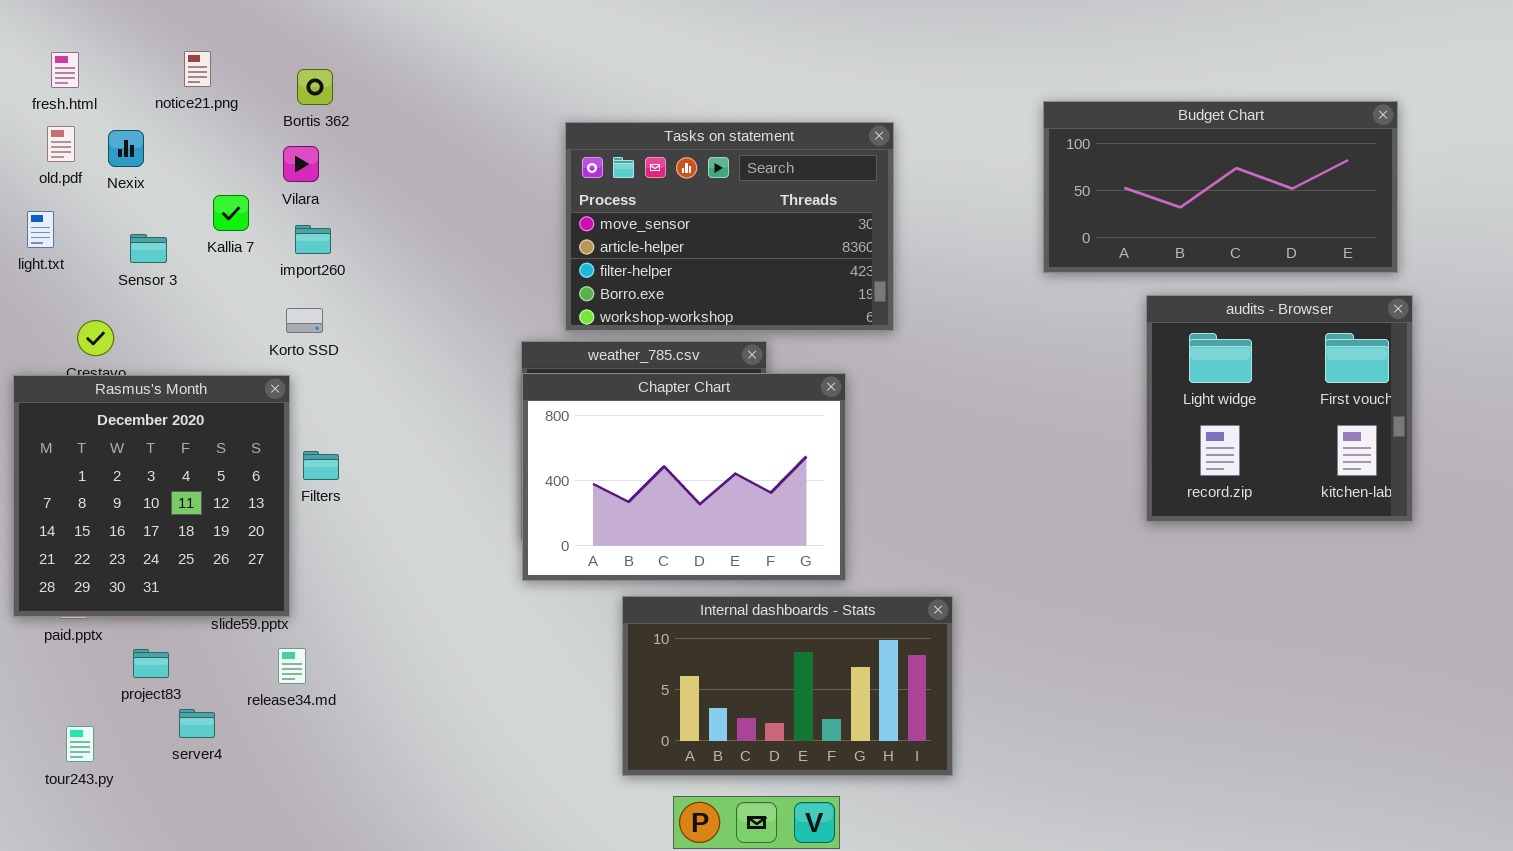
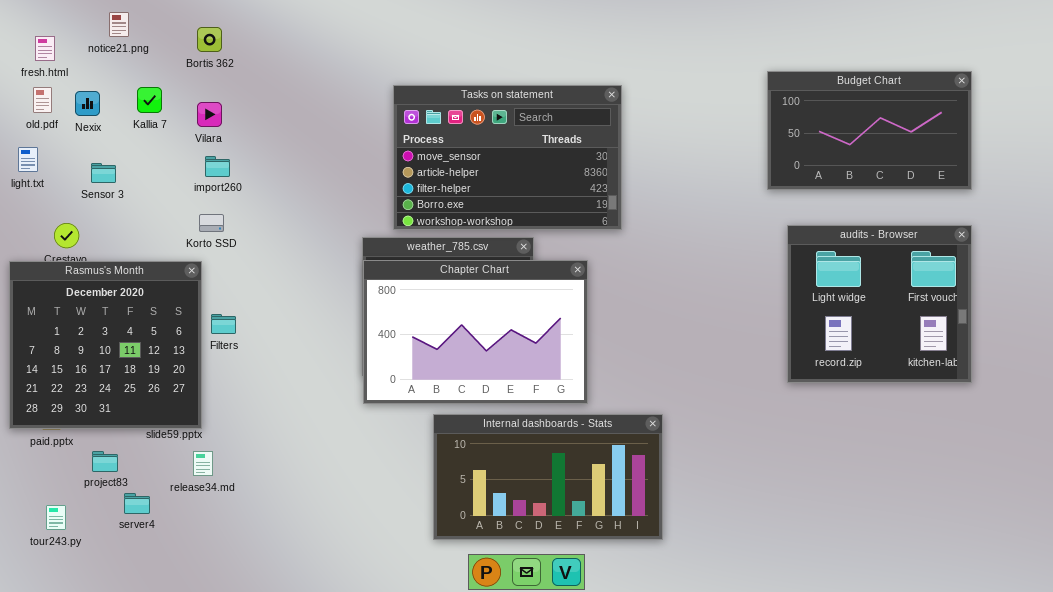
notice21.png: [184,51,211,87] -> [109,12,129,37], moved
Bortis 362: [297,69,333,105] -> [197,27,222,52], moved
Budget Chart: [1043,101,1398,273] -> [767,71,972,190], resized
Kallia 7: [213,195,249,231] -> [137,87,162,113], moved
audits - Browser: [1146,295,1413,522] -> [787,225,972,383], moved

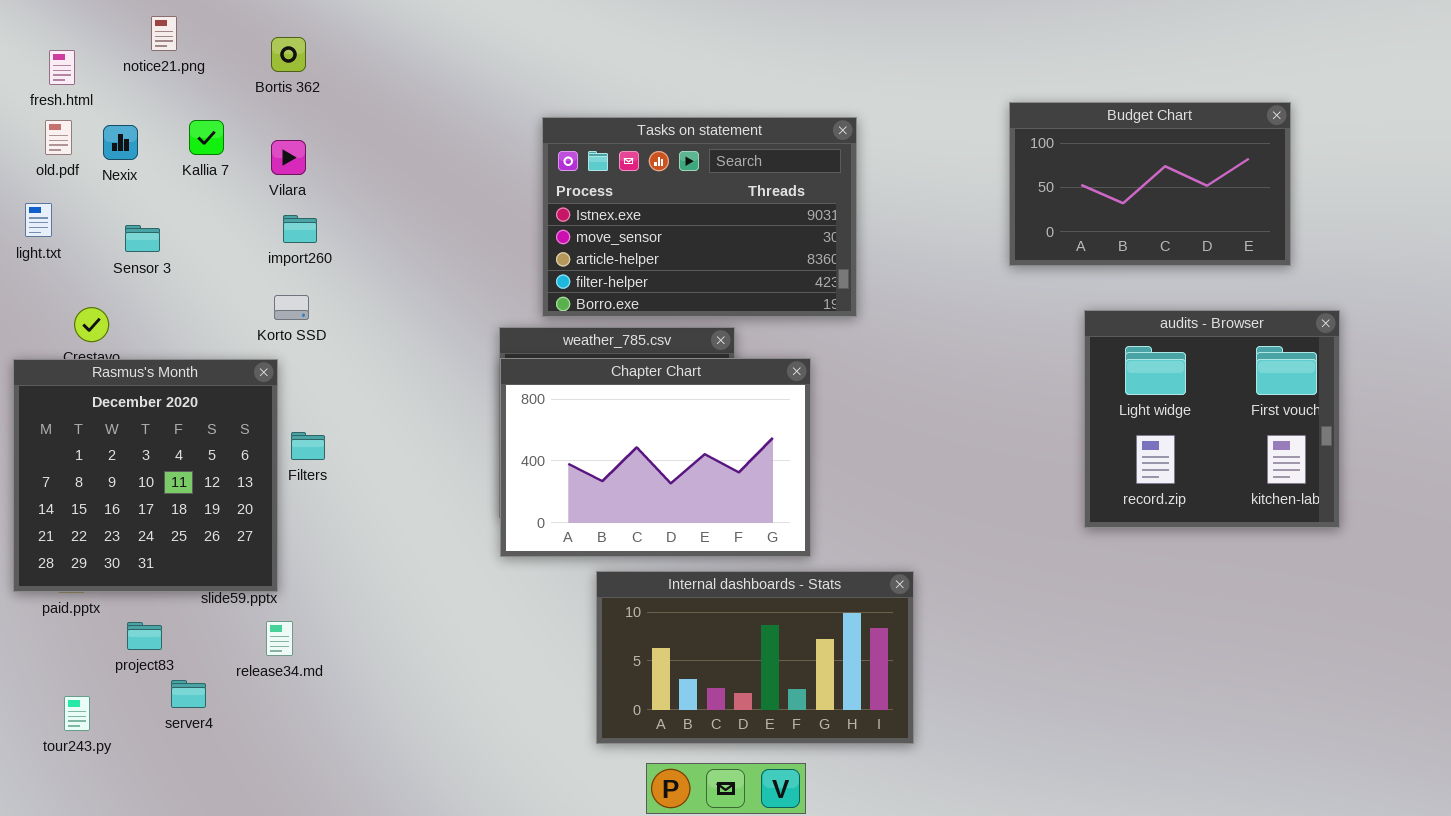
Budget Chart: [767,71,972,190] -> [1009,102,1291,266], moved
Tasks on statement: [393,85,622,230] -> [542,117,857,317], scrolled up 1 row

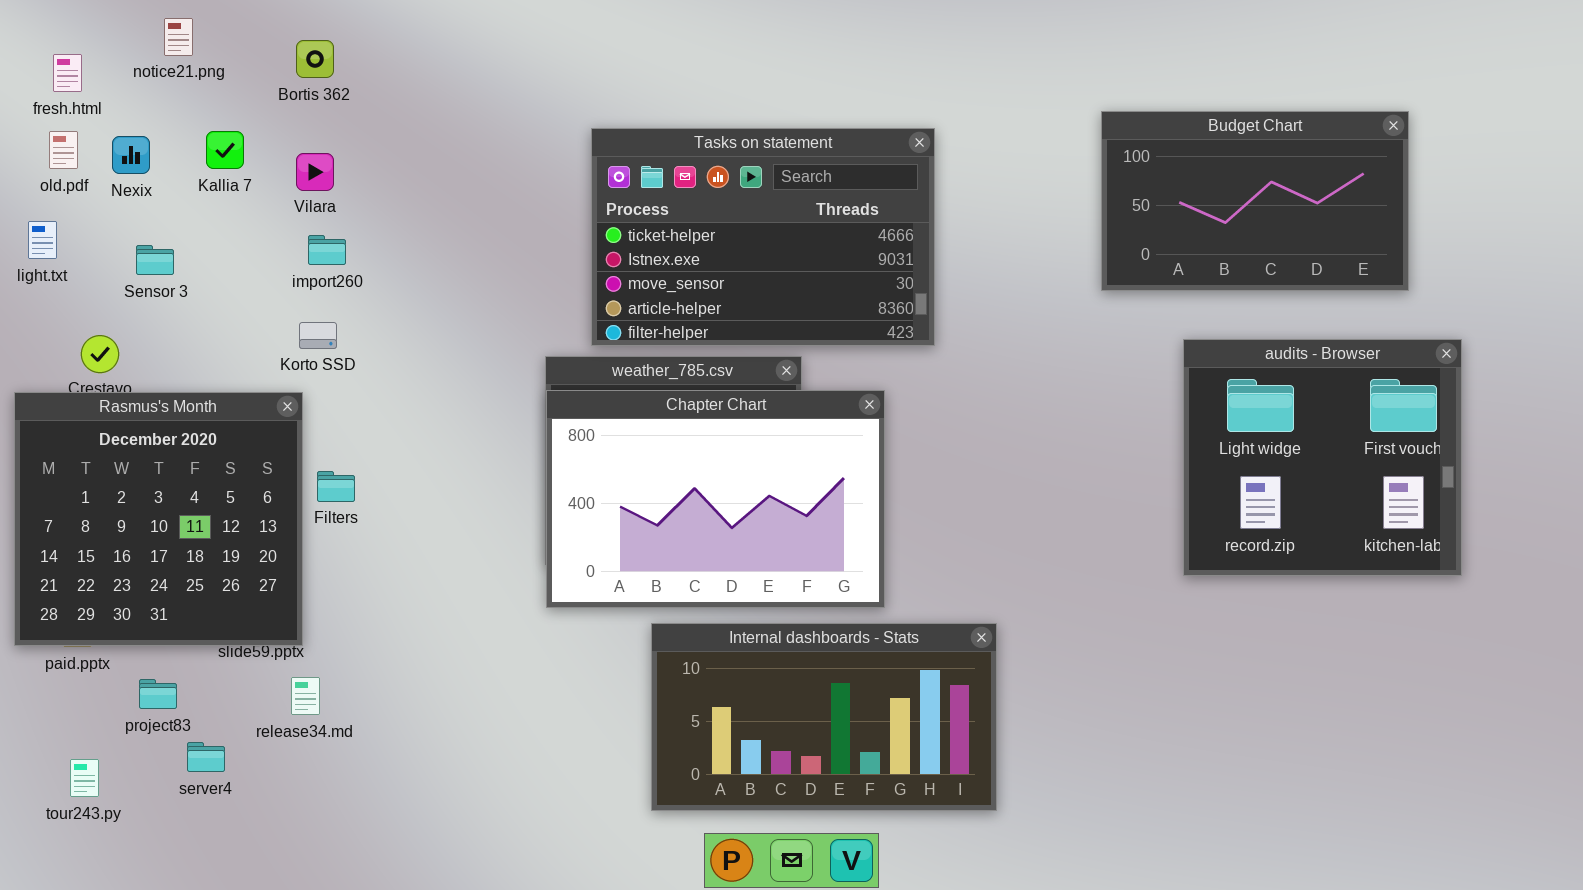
Tasks on statement: [542,117,857,317] -> [591,128,935,346], scrolled up 1 row

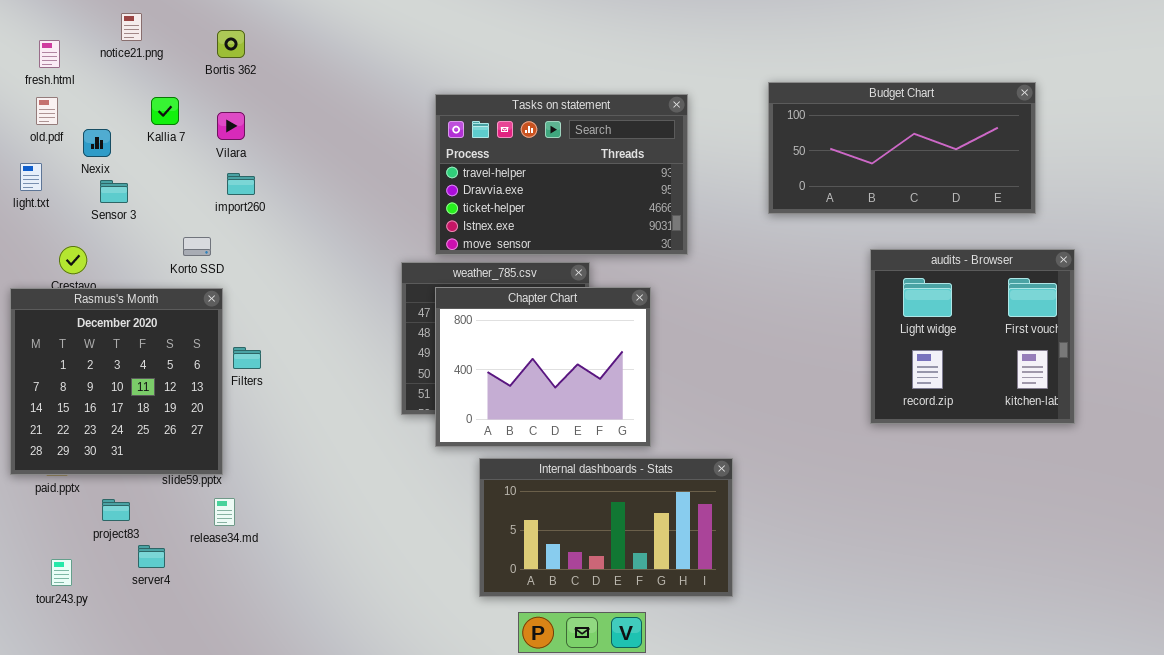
Budget Chart: [1101,111,1409,291] -> [768,82,1036,214], resized
Tasks on statement: [591,128,935,346] -> [435,94,688,255], scrolled up 2 rows
Nexix: [112,136,150,174] -> [83,129,111,157], moved
Korto SSD: [299,322,337,349] -> [183,237,211,256], moved
Chapter Chart: [546,390,885,608] -> [435,287,651,447], resized

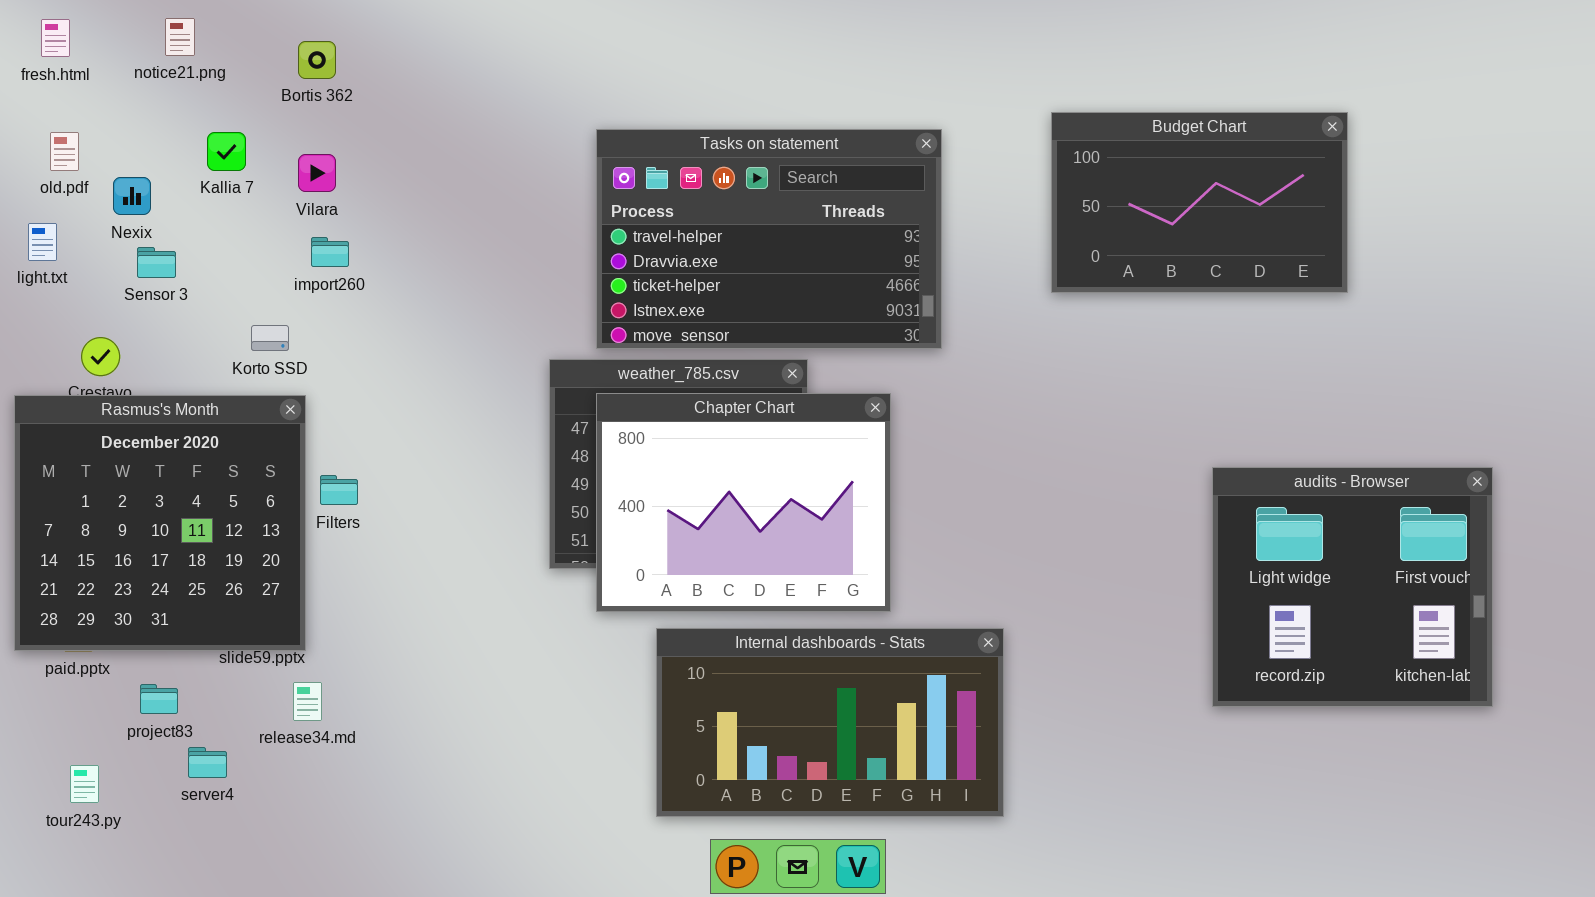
fresh.html: [39,40,60,68] -> [41,19,70,57], moved
Budget Chart: [768,82,1036,214] -> [1051,112,1348,293], resized
audits - Browser: [870,249,1075,424] -> [1212,467,1493,707], moved

